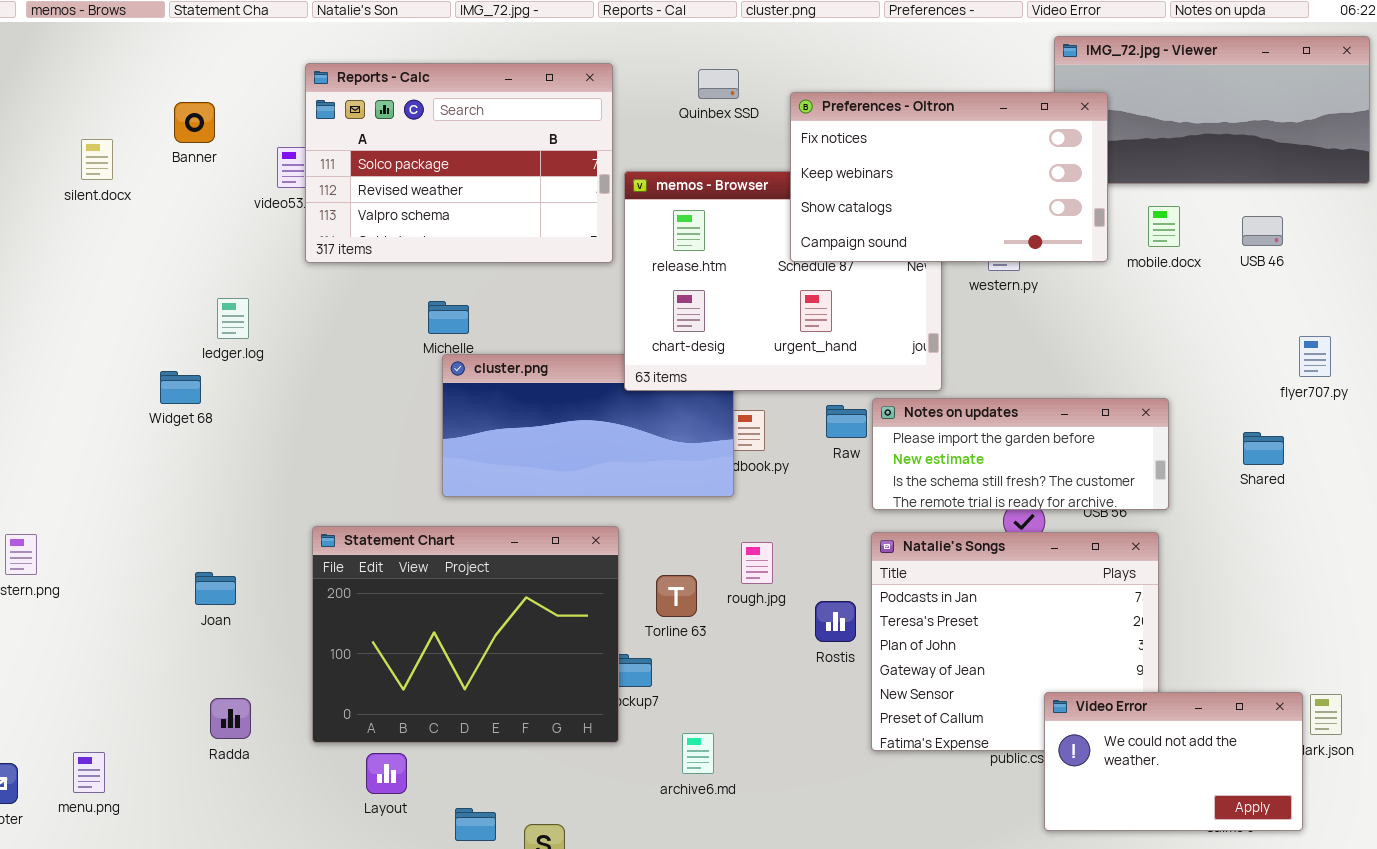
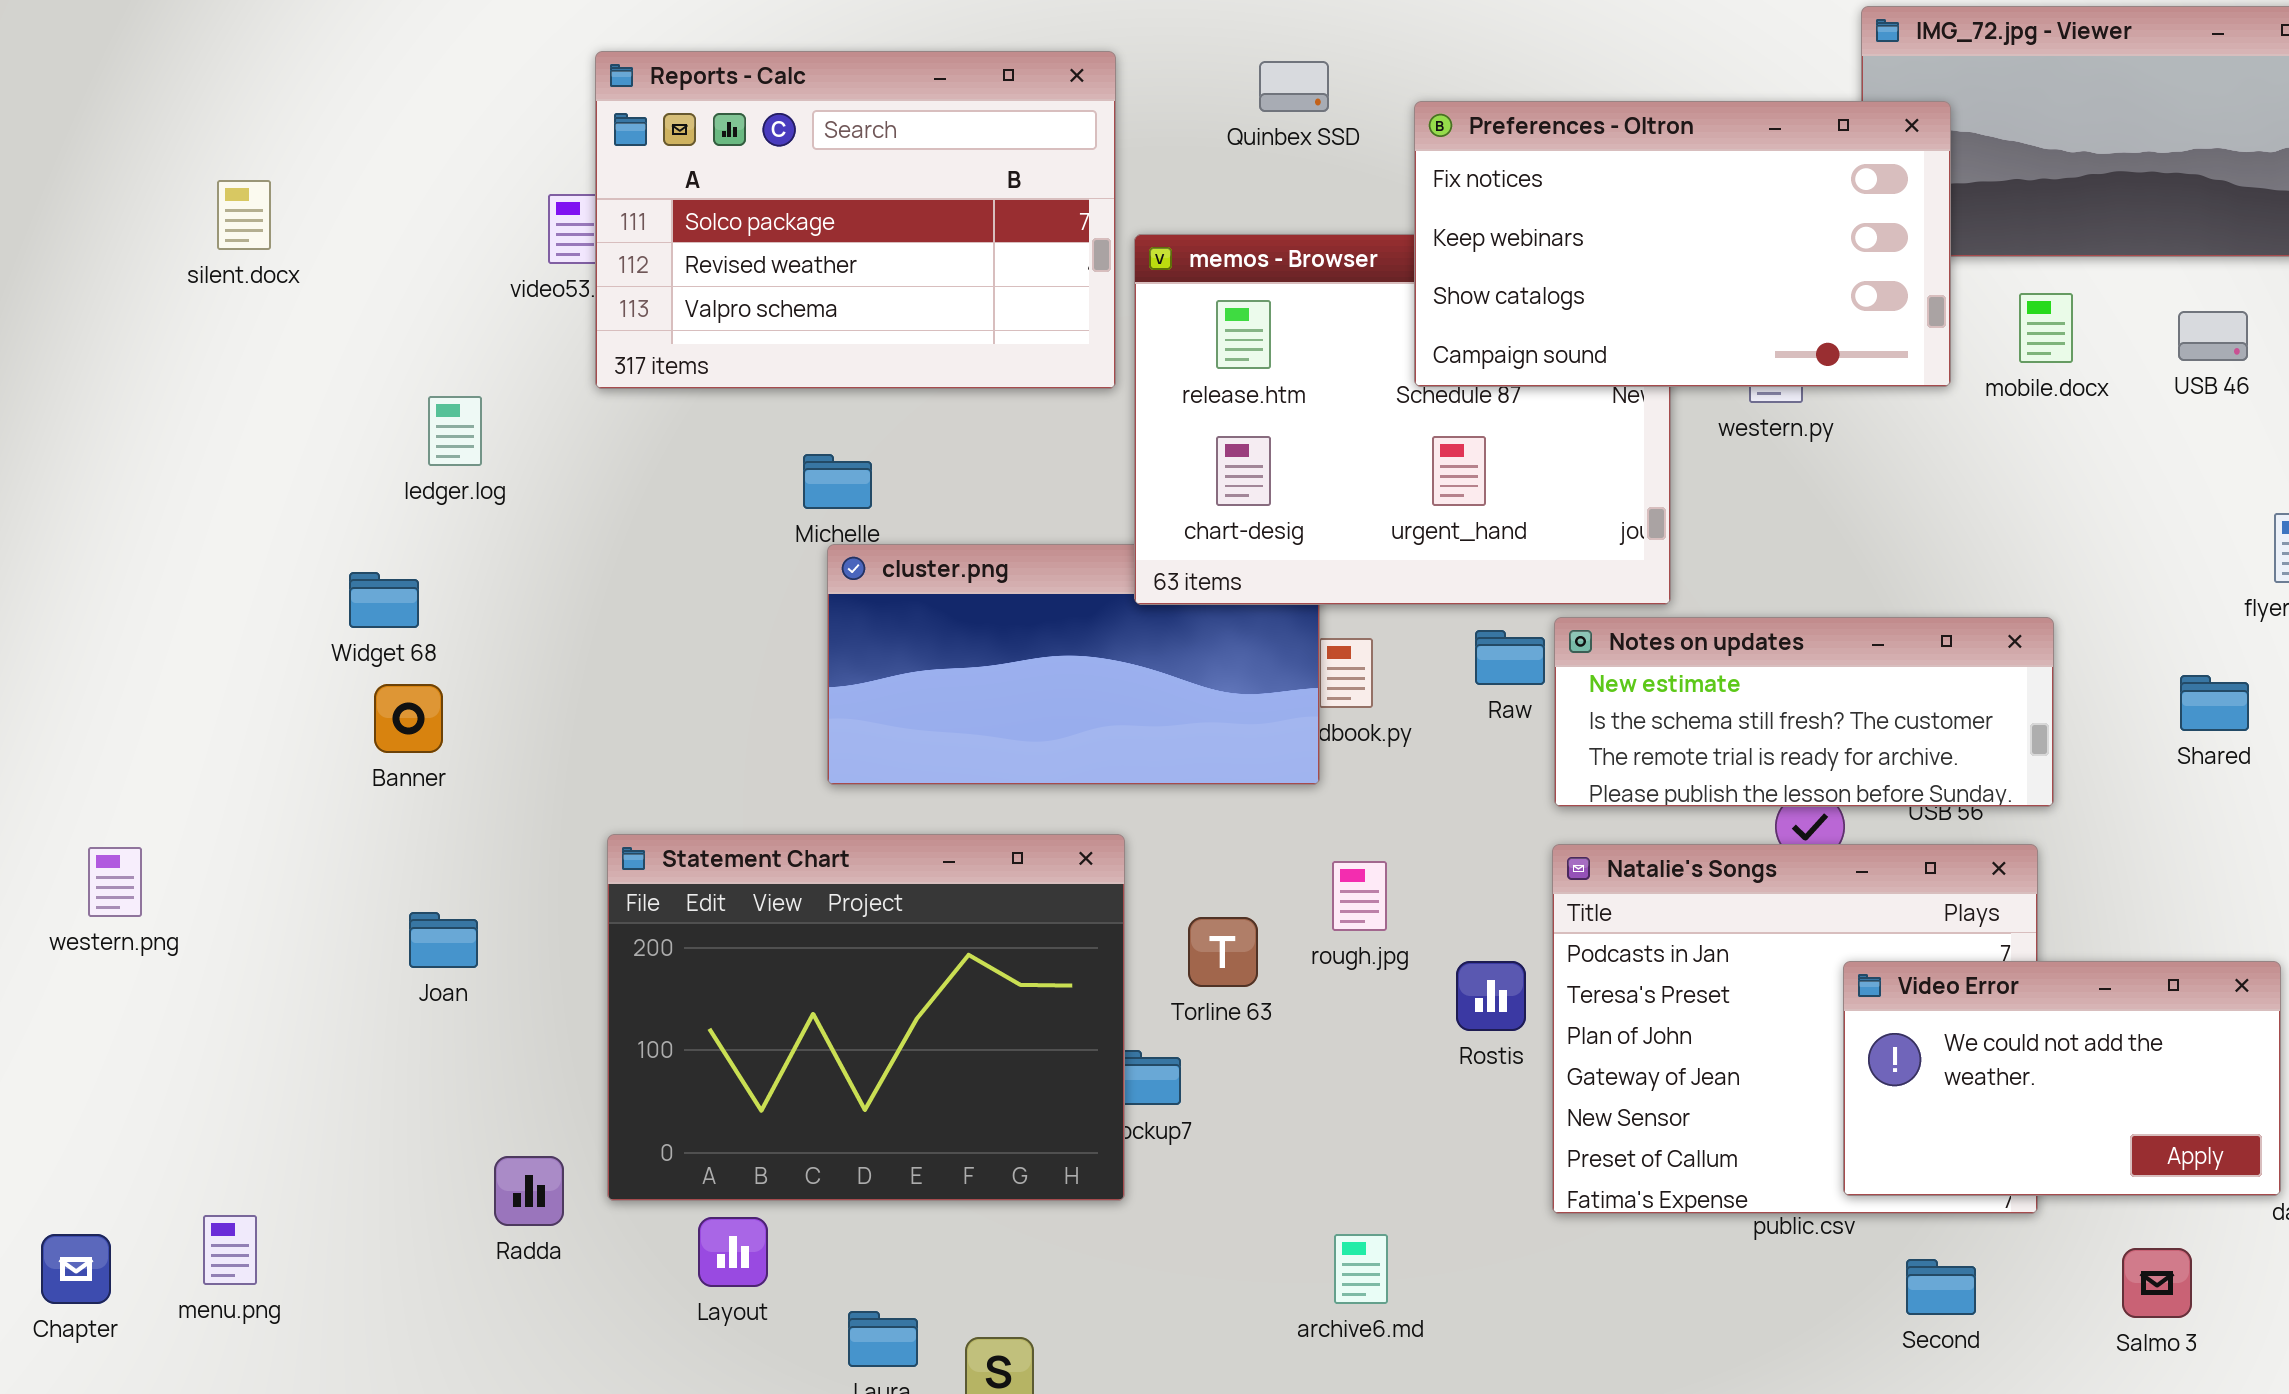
Banner: [174,102,215,143] -> [374,684,443,753], moved
ledger.log: [217,298,249,339] -> [428,396,482,466], moved
Notes on updates: [872,398,1169,510] -> [1554,617,2054,807], scrolled down 1 row
Video Error: [1044,692,1303,831] -> [1843,961,2281,1196], moved
Radda: [210,698,251,739] -> [494,1156,564,1226], moved
archive6.md: [682,733,714,774] -> [1334,1234,1388,1304], moved

